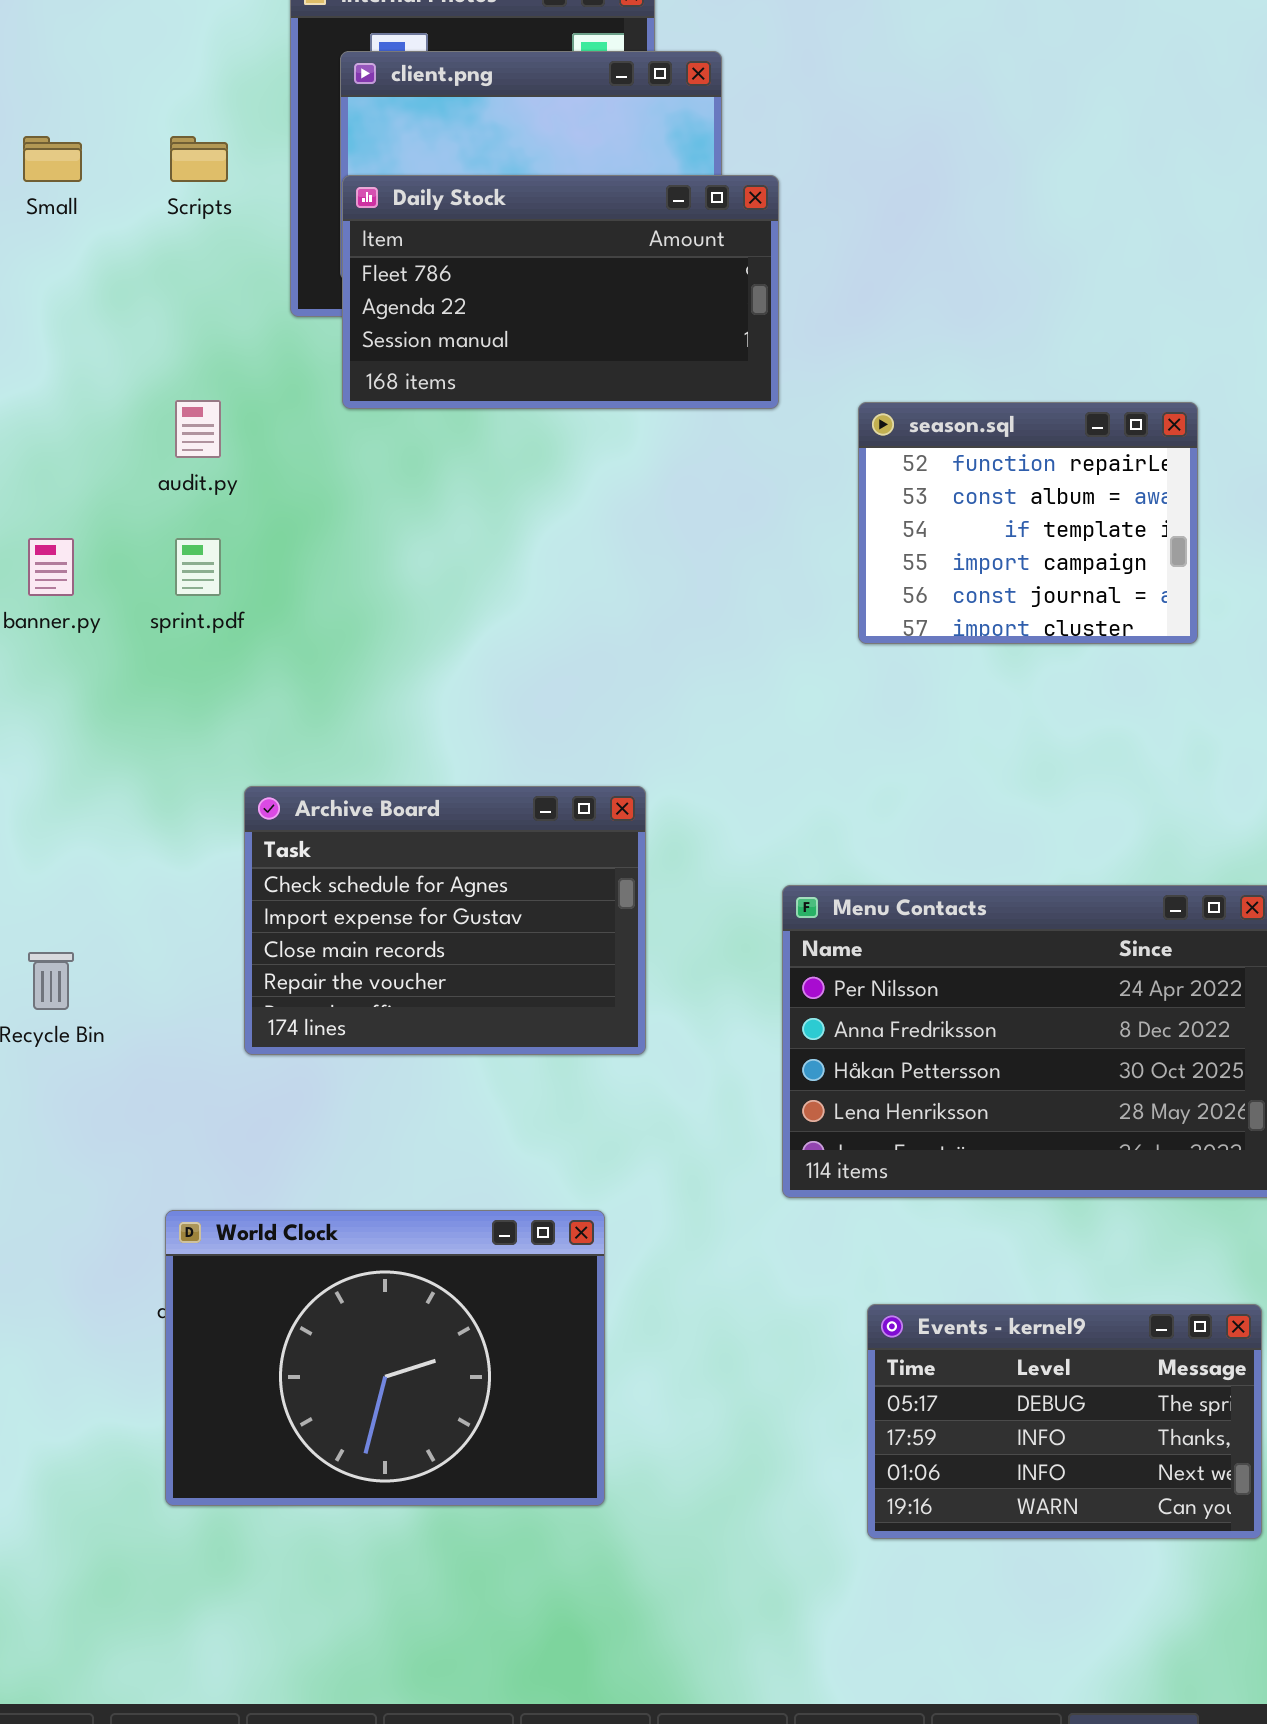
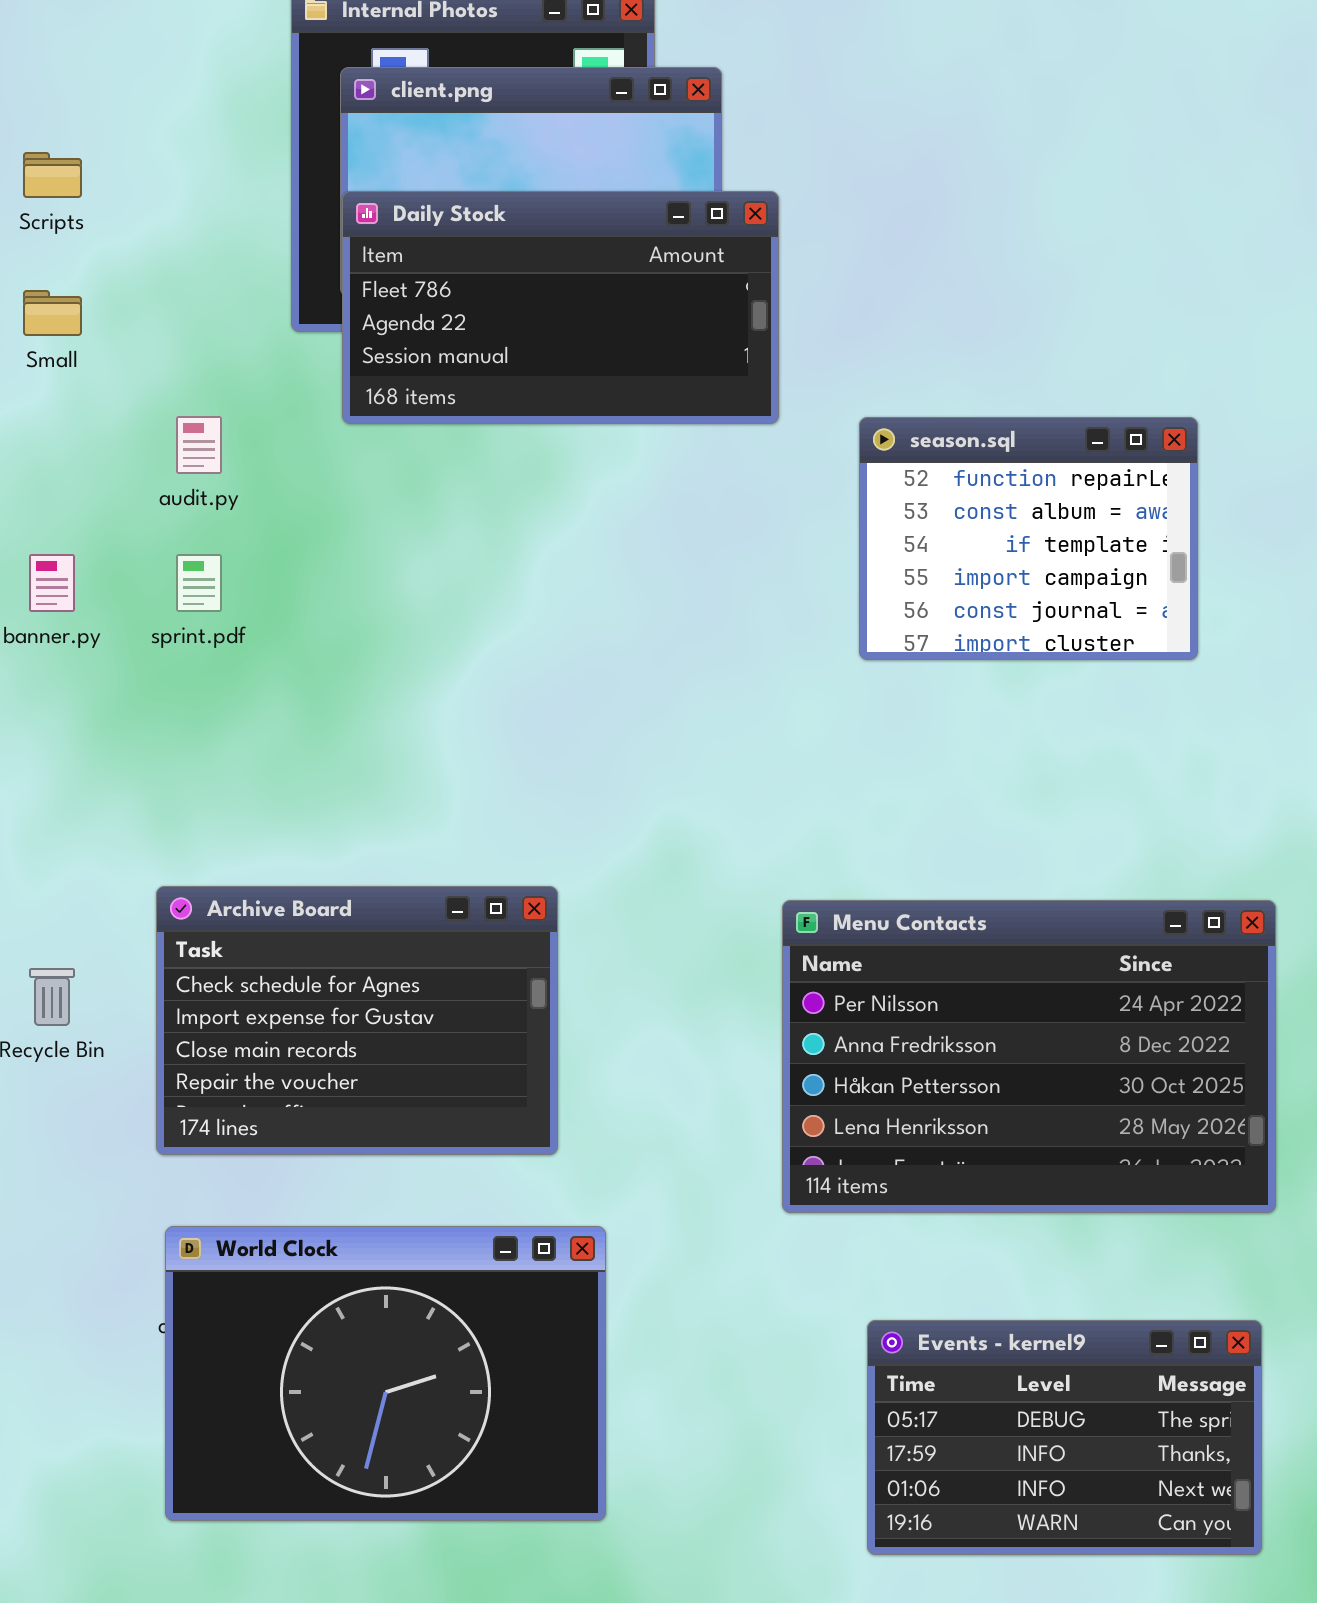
Small: [23,136,82,182] -> [23,290,82,336], moved
Scripts: [170,136,228,182] -> [23,152,82,198], moved
Archive Board: [244,786,646,1055] -> [156,886,558,1155], moved

